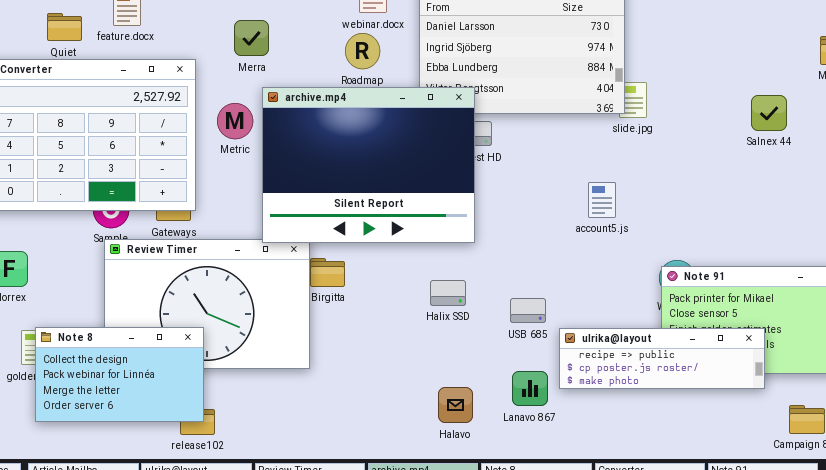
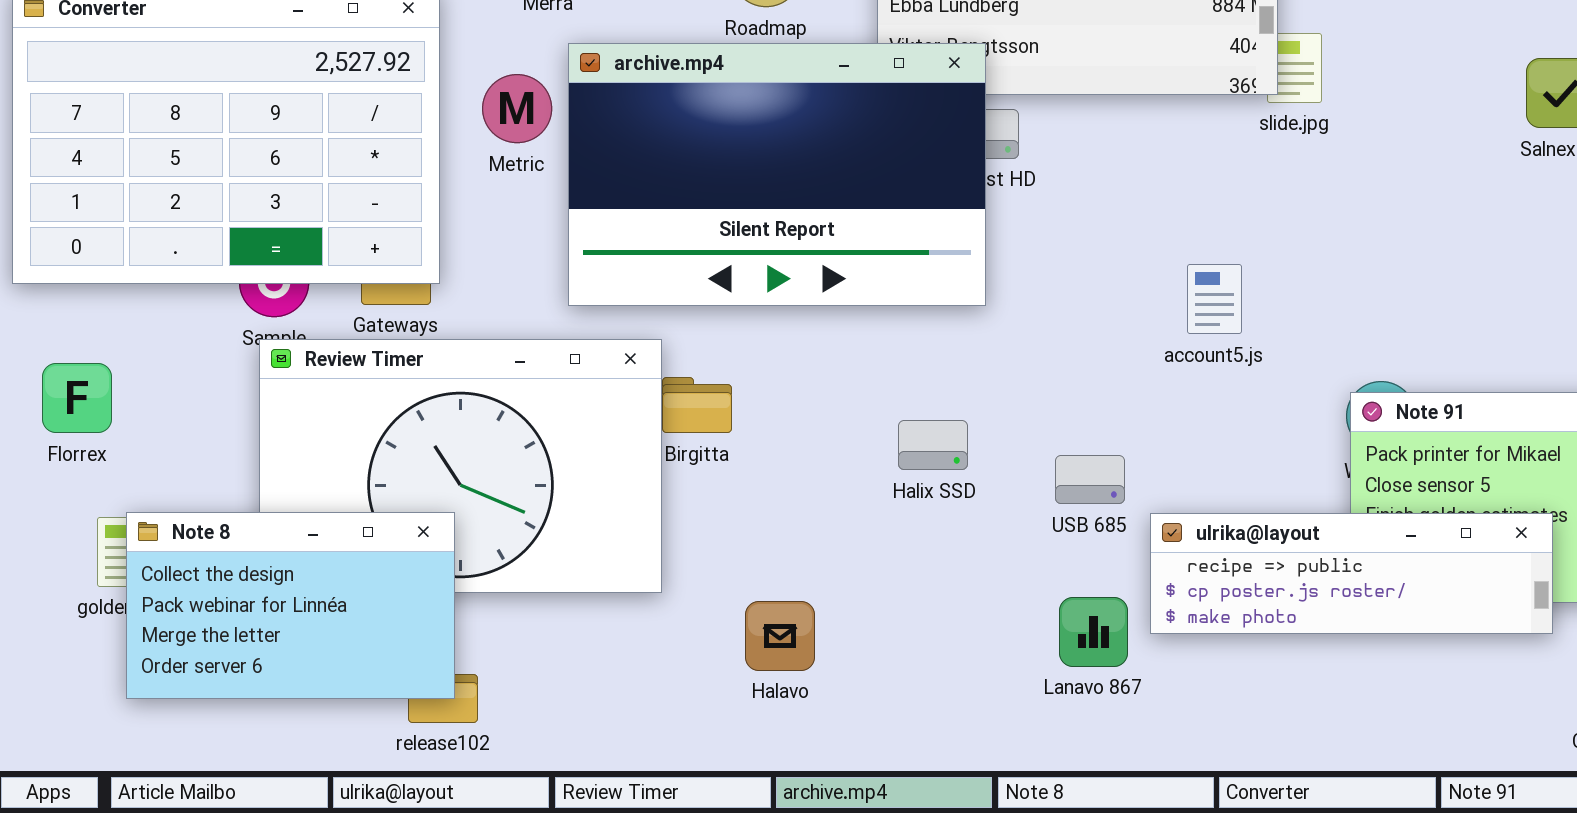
archive.mp4: [262,87,475,243] -> [568,43,986,306], resized
account5.js: [588,182,616,218] -> [1187,264,1242,334], moved
Halavo: [438,387,473,423] -> [745,601,815,671], moved

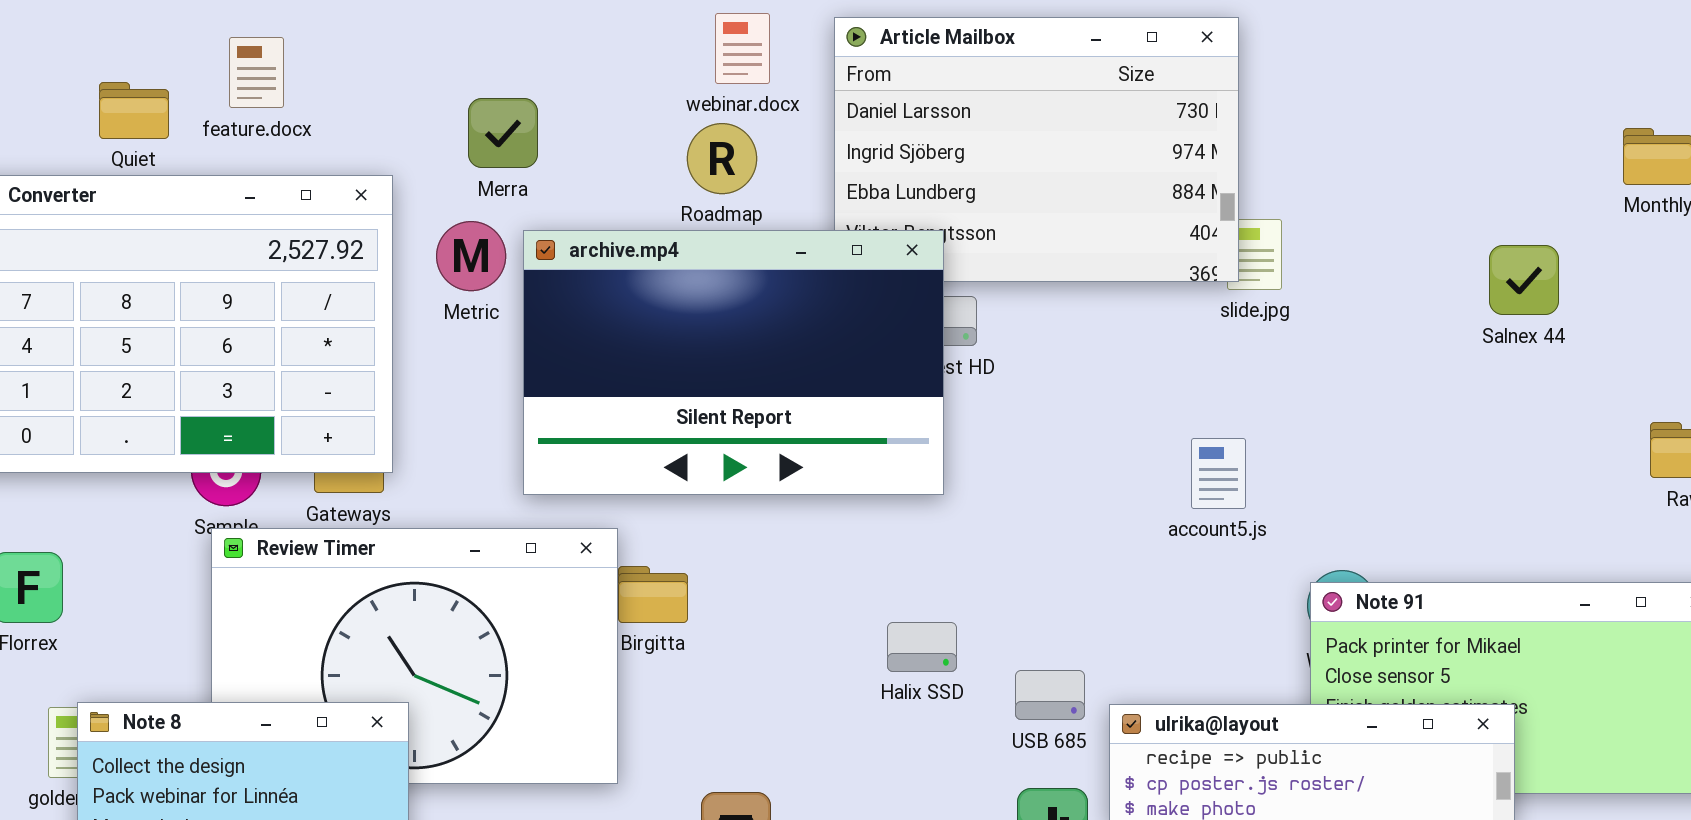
Metric: [482,74,552,143] -> [436,221,506,291], moved
account5.js: [1187,264,1242,334] -> [1191,438,1246,509], moved
Halix SSD: [898,420,968,470] -> [887,622,957,672], moved
USB 685: [1055,455,1125,504] -> [1015,670,1085,720], moved

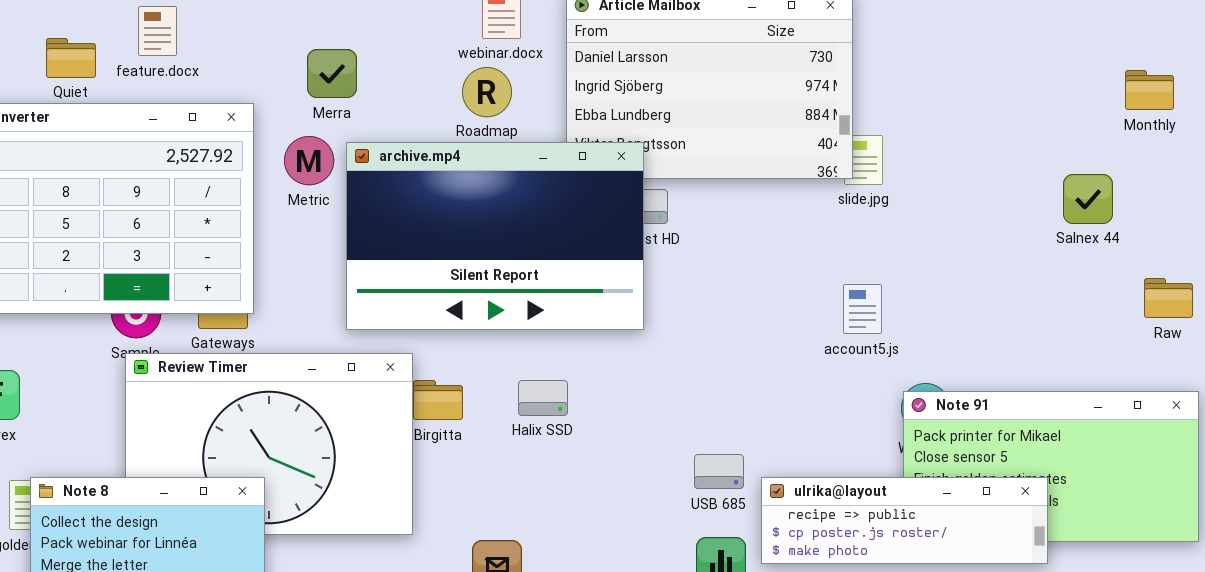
Salnex 44: [1489,245,1559,315] -> [1063,174,1113,224], moved
account5.js: [1191,438,1246,509] -> [843,284,882,334], moved
Halix SSD: [887,622,957,672] -> [518,380,568,416], moved

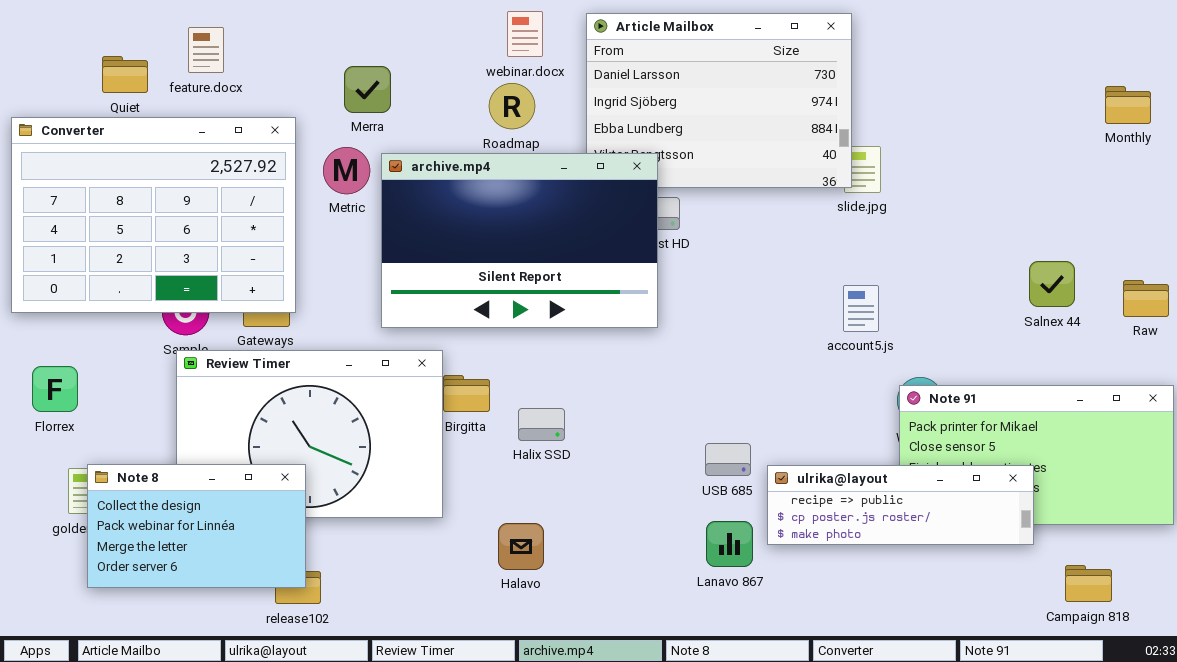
Salnex 44: [1063,174,1113,224] -> [1029,261,1075,307], moved
Halix SSD: [518,380,568,416] -> [518,408,565,441], moved

